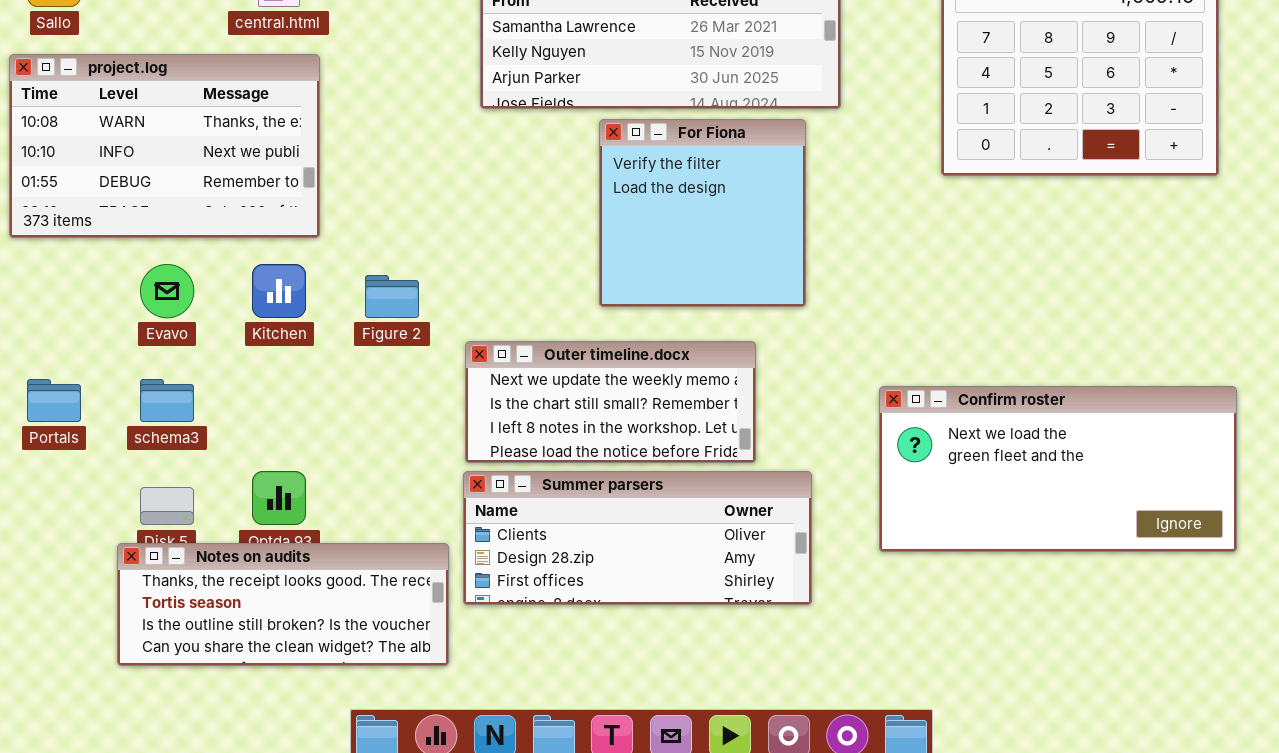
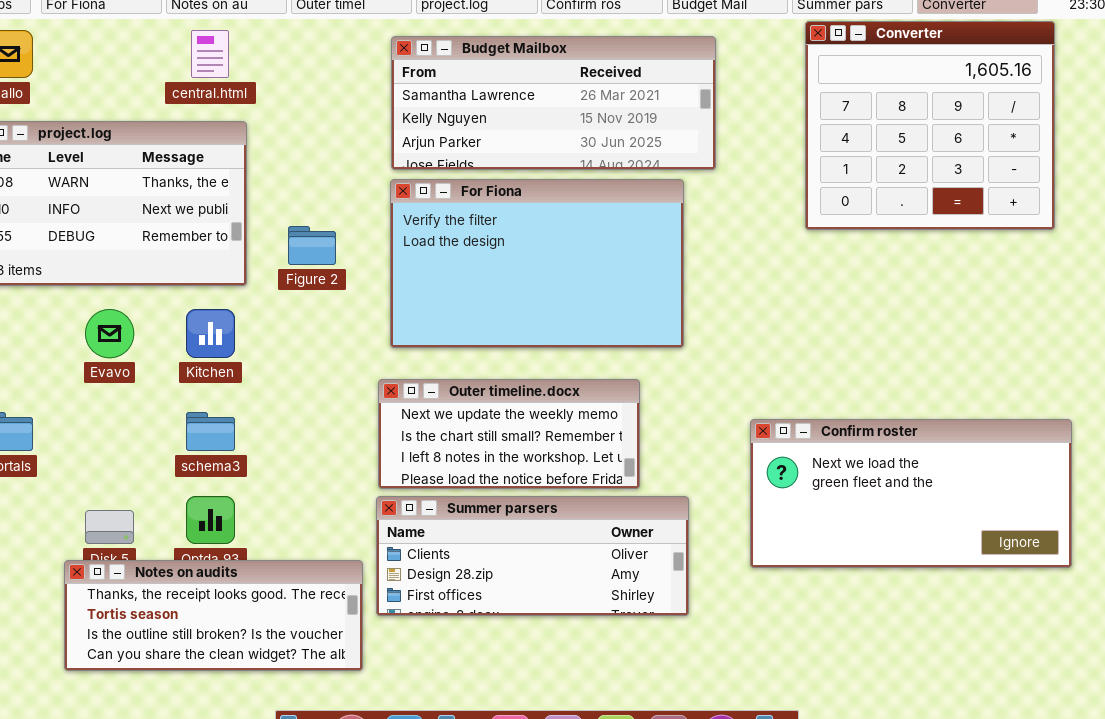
For Fiona: [599,119,806,307] -> [390,179,684,348], resized
Figure 2: [365,275,419,318] -> [288,226,336,265], moved
schema3: [140,379,194,422] -> [186,412,235,451], moved

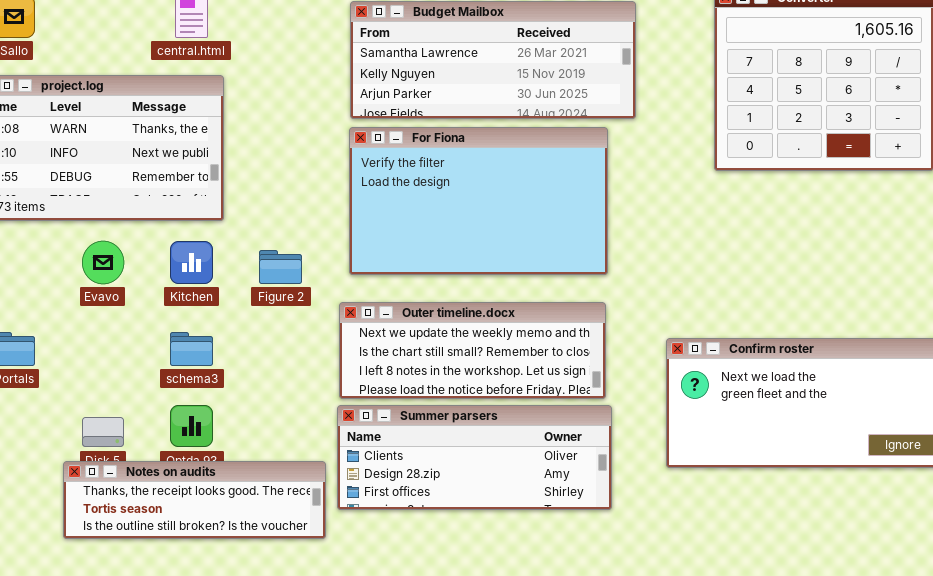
Figure 2: [288,226,336,265] -> [259,250,302,284], moved
Outer timeline.docx: [378,379,640,489] -> [339,302,606,399], resized
Notes on audits: [64,560,363,671] -> [63,461,326,539], resized

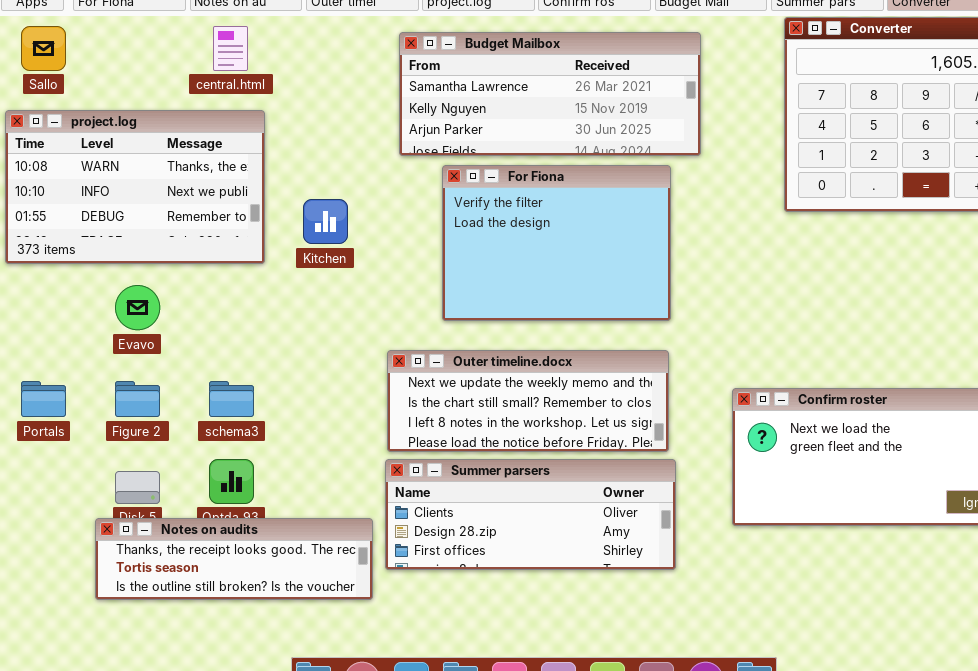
For Fiona: [349,127,608,275] -> [442,165,671,321], resized
Kitchen: [170,241,213,284] -> [303,199,348,244], moved
Figure 2: [259,250,302,284] -> [115,381,160,417], moved

